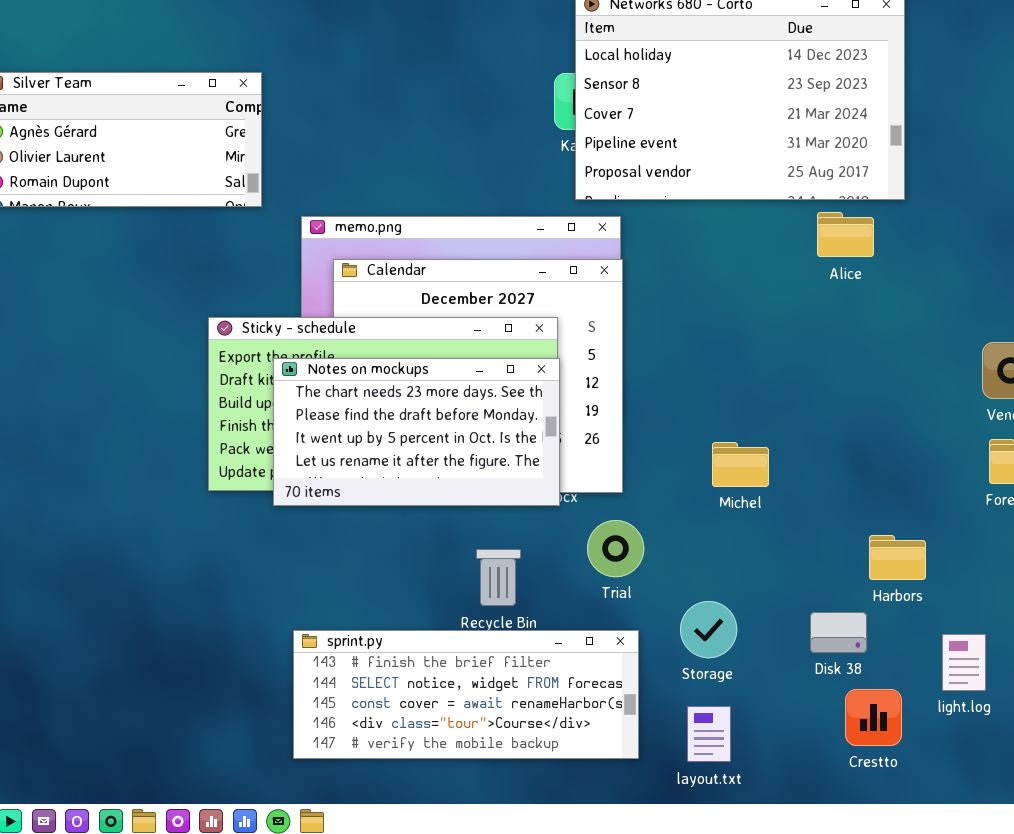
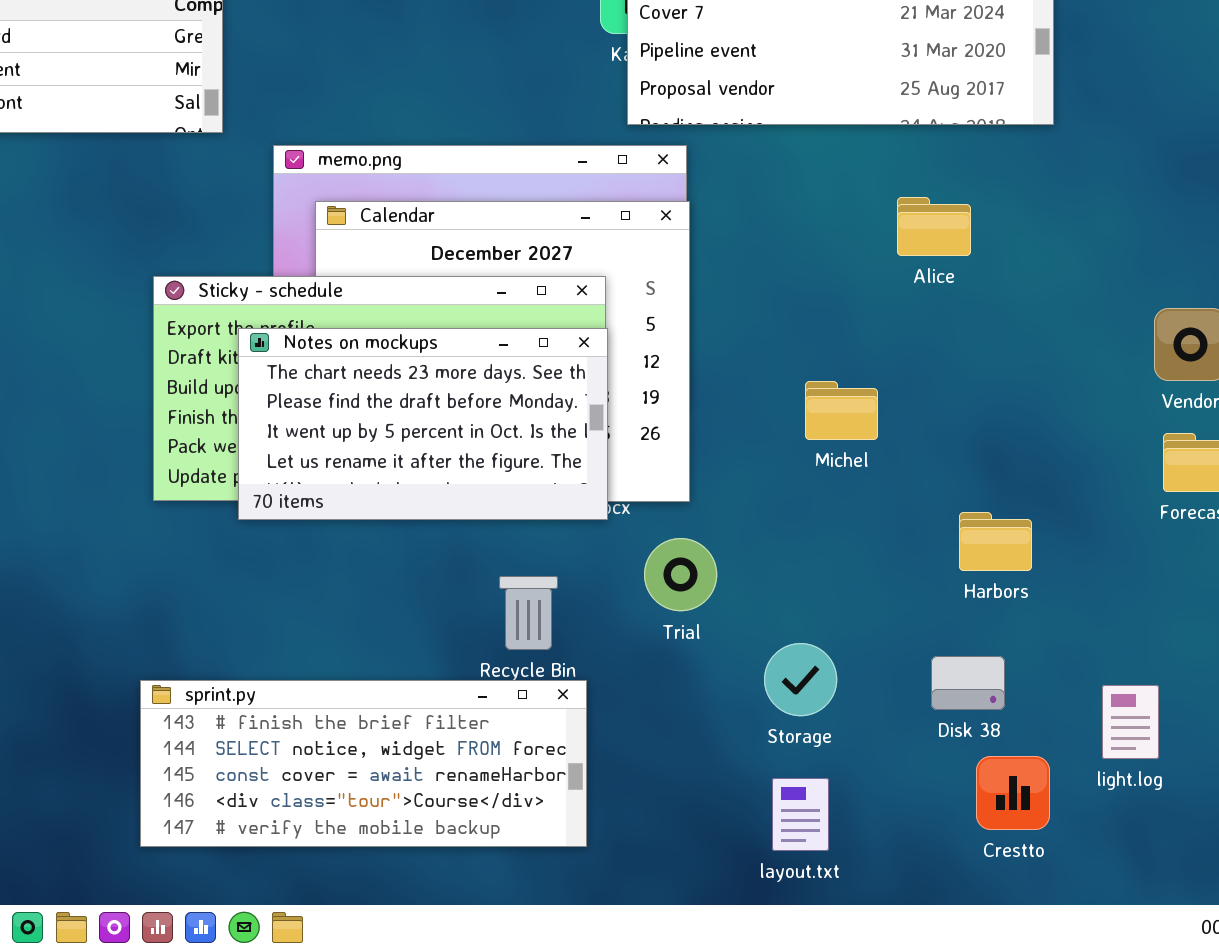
Alice: [817,212,874,257] -> [897,197,971,256], moved
Michel: [712,442,769,487] -> [805,381,878,440], moved
Harbors: [869,535,926,580] -> [959,512,1032,571], moved
sprint.py: [293,630,639,759] -> [140,680,587,847], moved

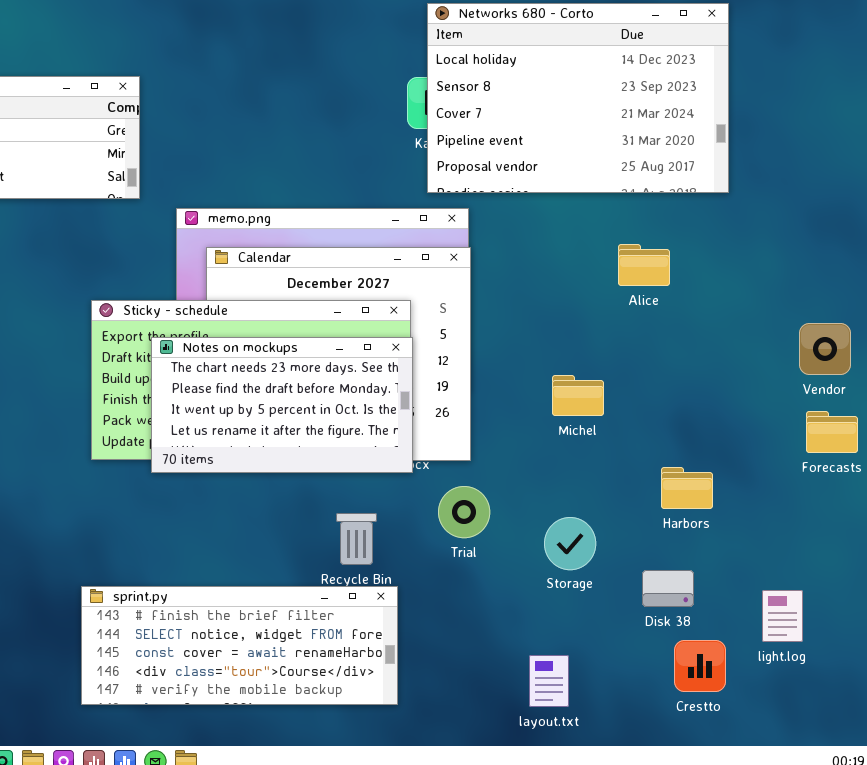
Storage: [764,643,837,716] -> [544,517,596,570], moved

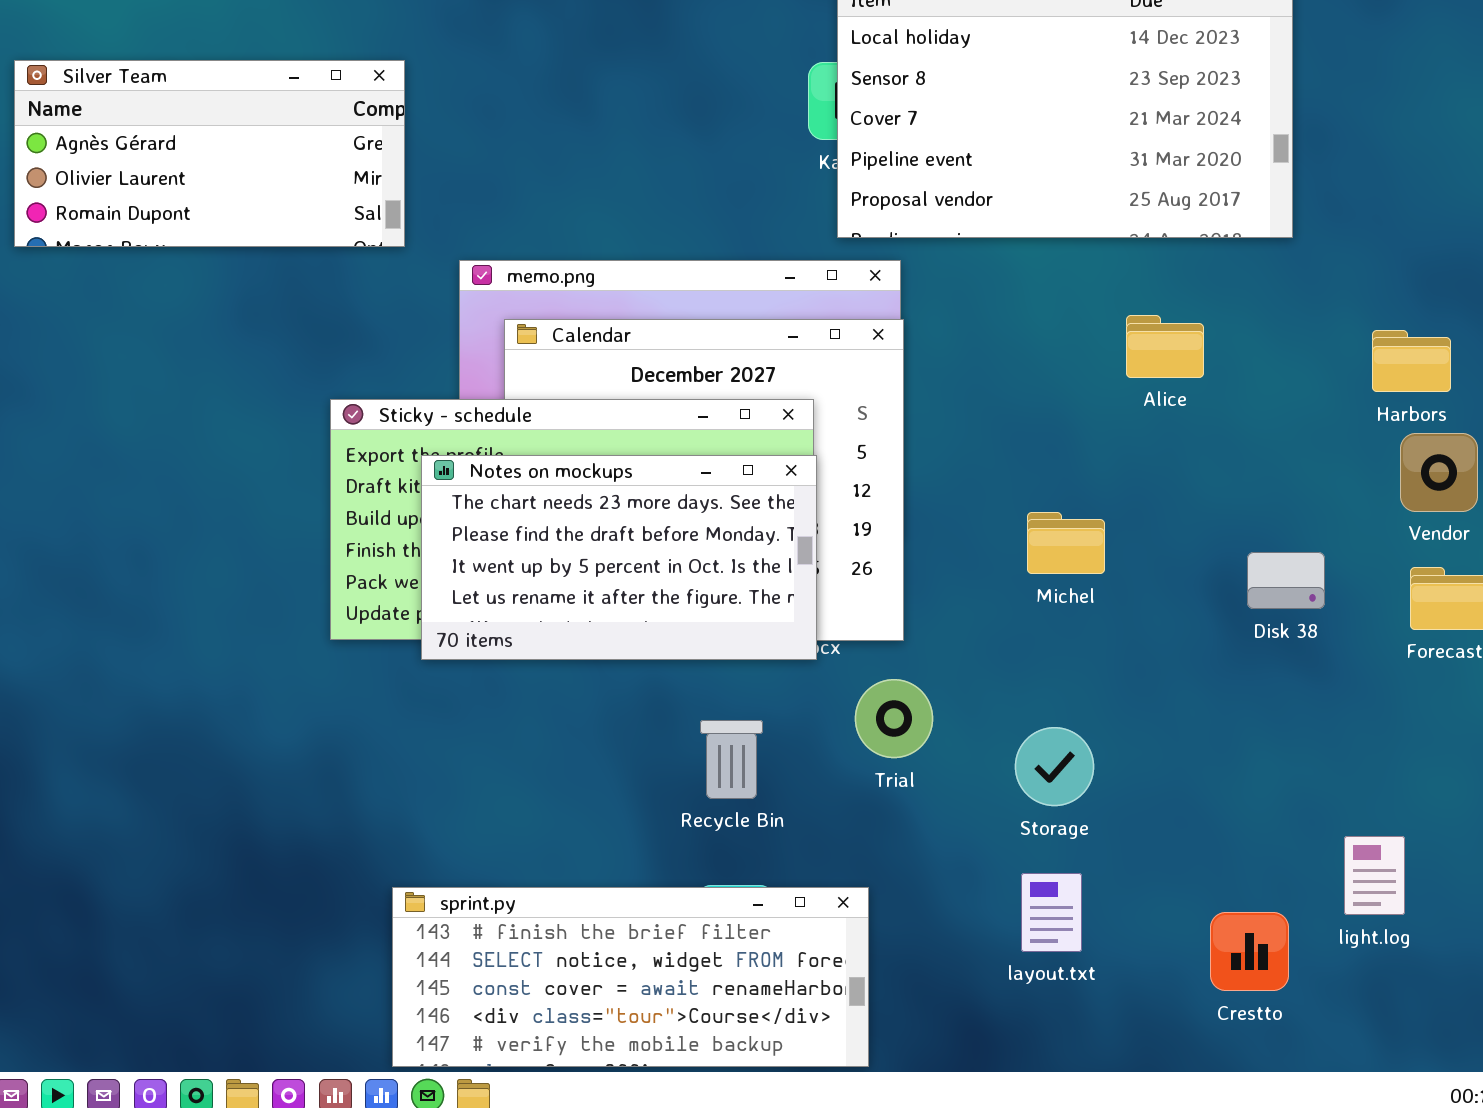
Harbors: [661,467,713,509] -> [1372,330,1451,392], moved
Disk 38: [642,570,694,607] -> [1247,552,1325,609], moved
sprint.py: [81,586,398,705] -> [392,887,869,1067], moved
layout.txt: [529,655,569,707] -> [1021,873,1082,952], moved

